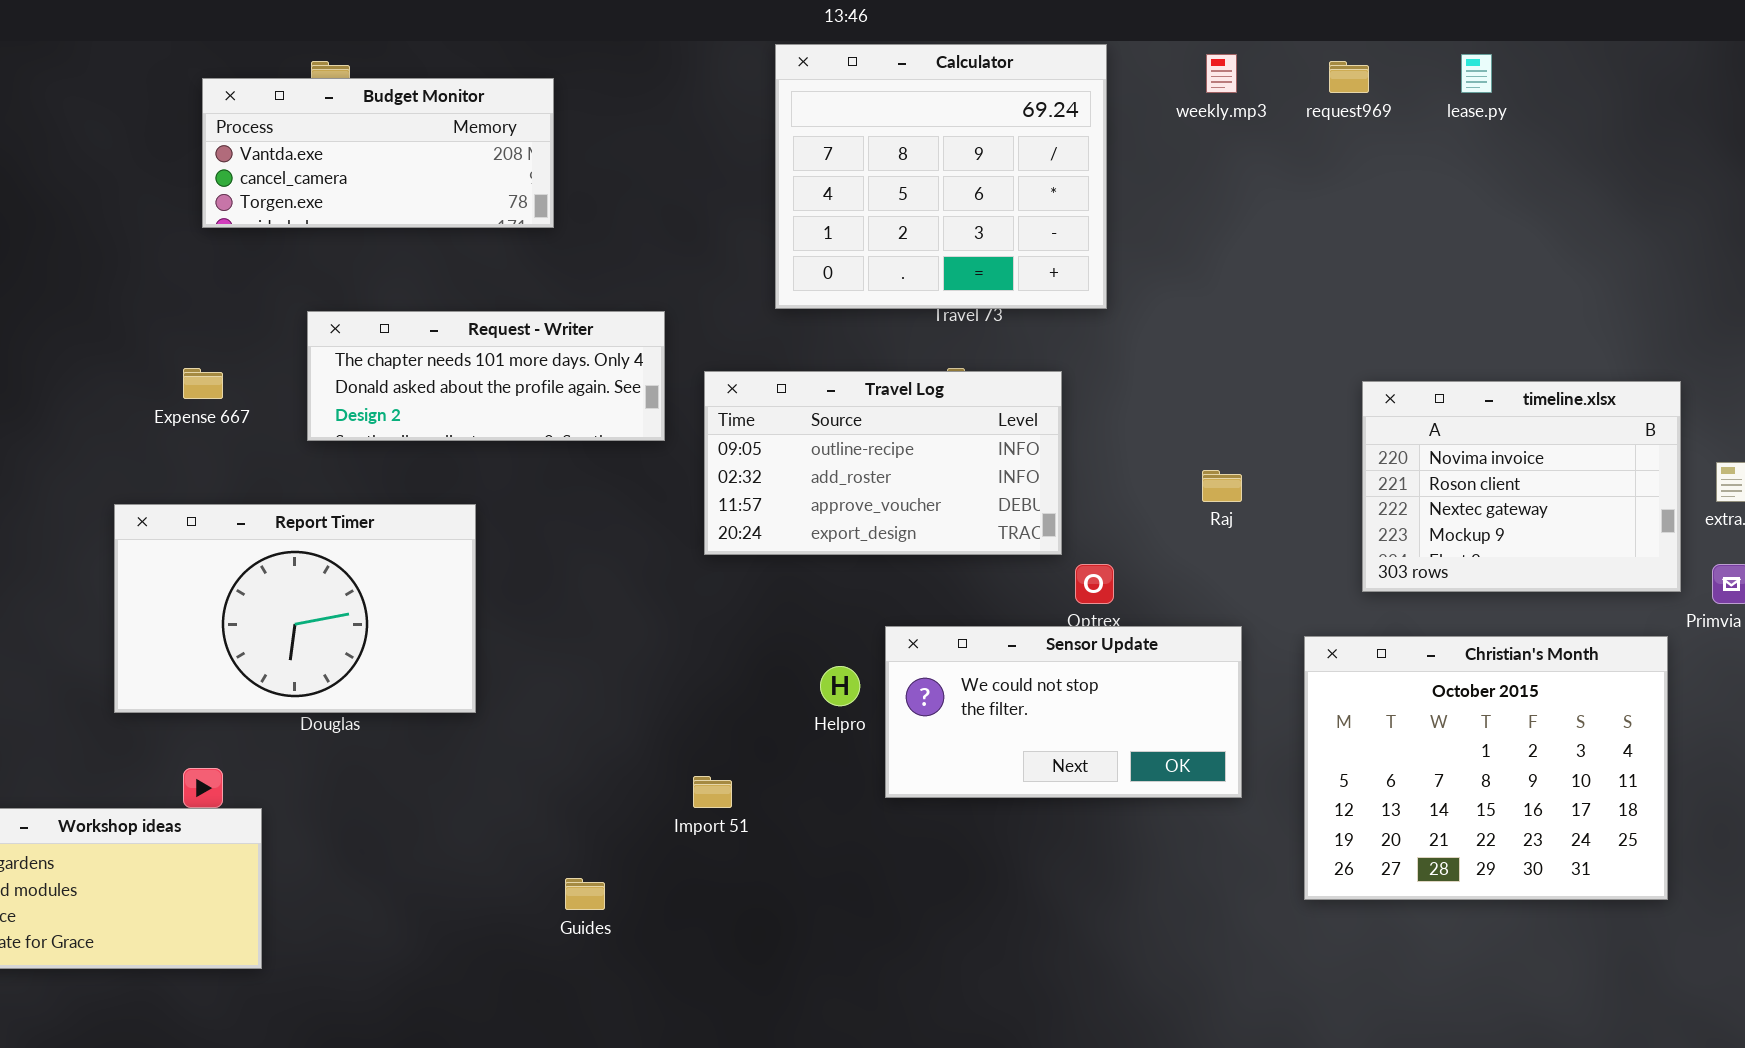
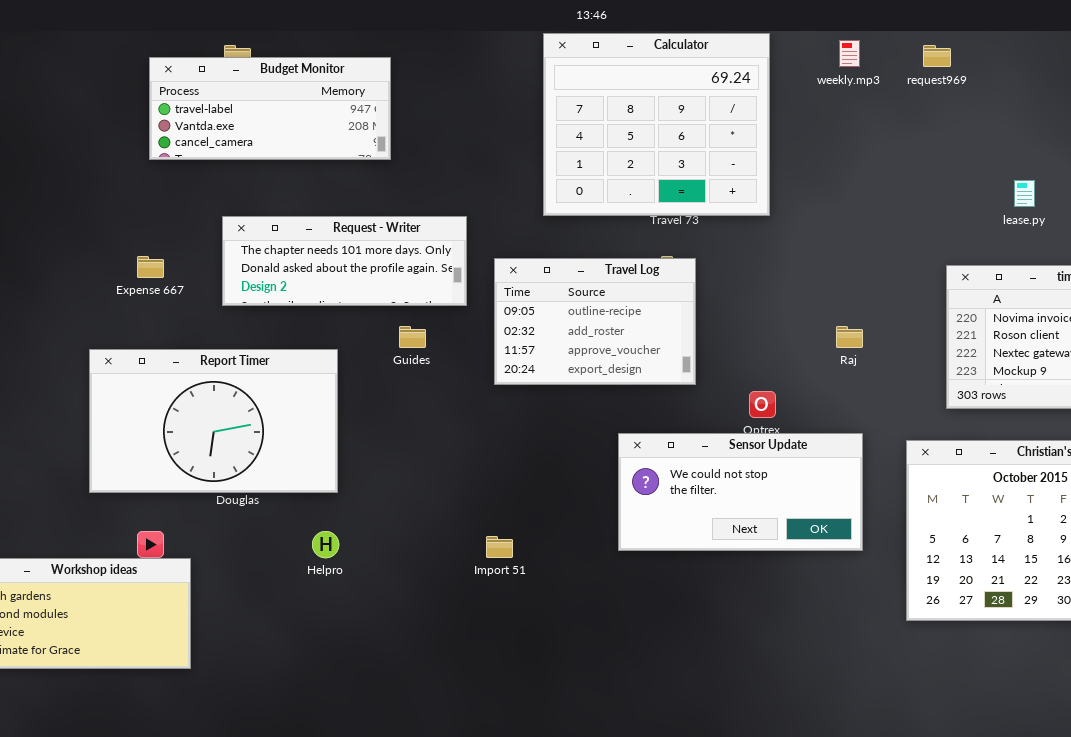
lease.py: [1461,54,1492,93] -> [1014,180,1035,207], moved
Budget Monitor: [202,78,554,228] -> [149,57,391,160], scrolled up 1 row
Travel Log: [704,371,1062,555] -> [494,258,696,385], resized
Helpro: [820,666,860,706] -> [312,531,339,558], moved
Guides: [565,878,605,910] -> [399,326,426,348], moved

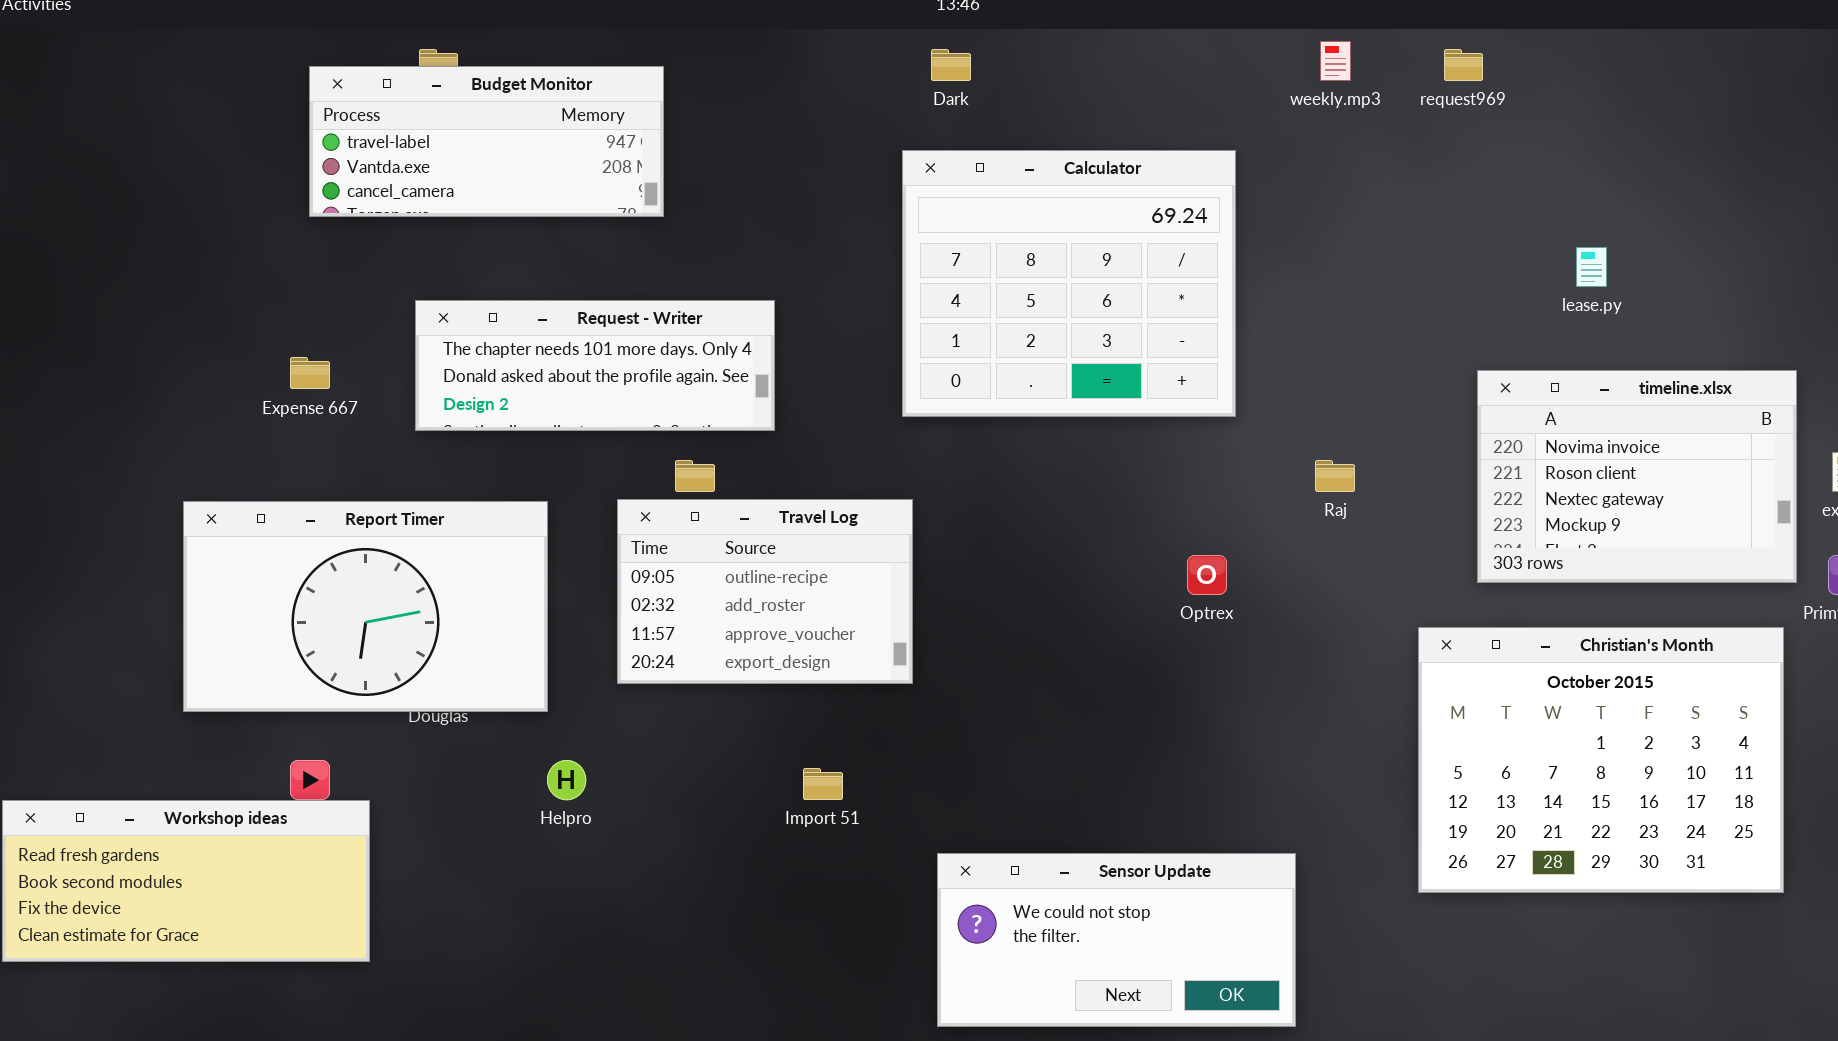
Calculator: [543,33,770,216] -> [902,150,1236,417], moved
Travel Log: [494,258,696,385] -> [617,499,913,684], moved
Report Timer: [89,349,338,493] -> [183,501,548,712], moved
Sensor Update: [618,433,863,551] -> [937,853,1296,1027], moved

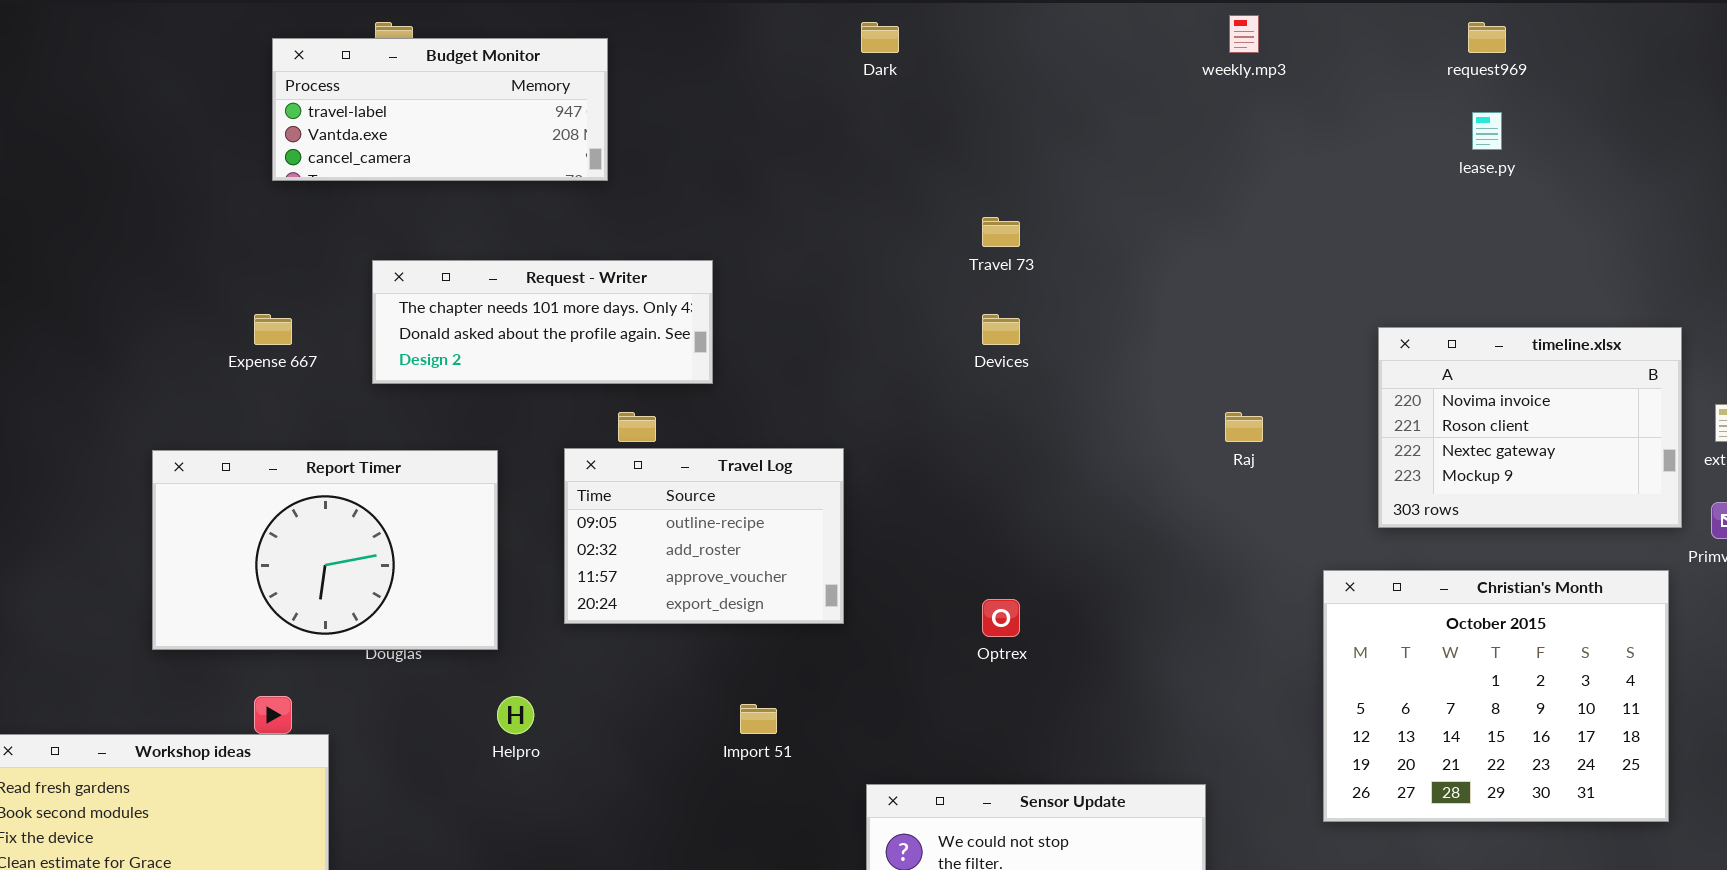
request969: [1444,49,1483,81] -> [1468,22,1506,53], moved
Calculator: [902,150,1236,417] -> none, closed
lease.py: [1576,247,1607,287] -> [1472,112,1502,150], moved
Optrex: [1187,555,1227,595] -> [982,599,1020,637], moved

